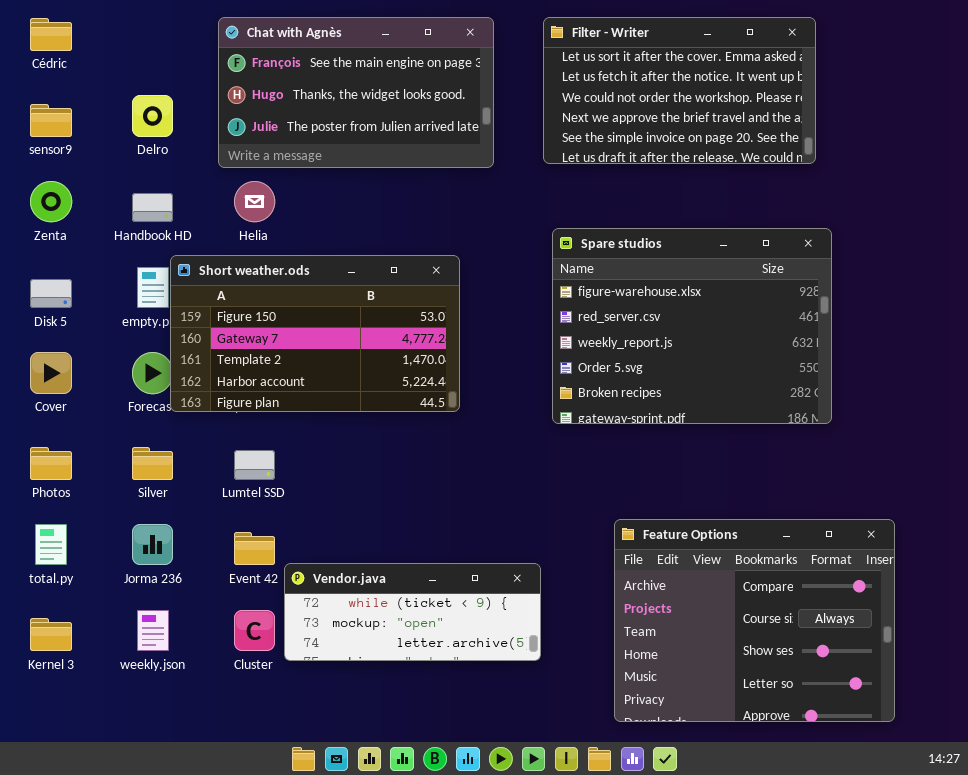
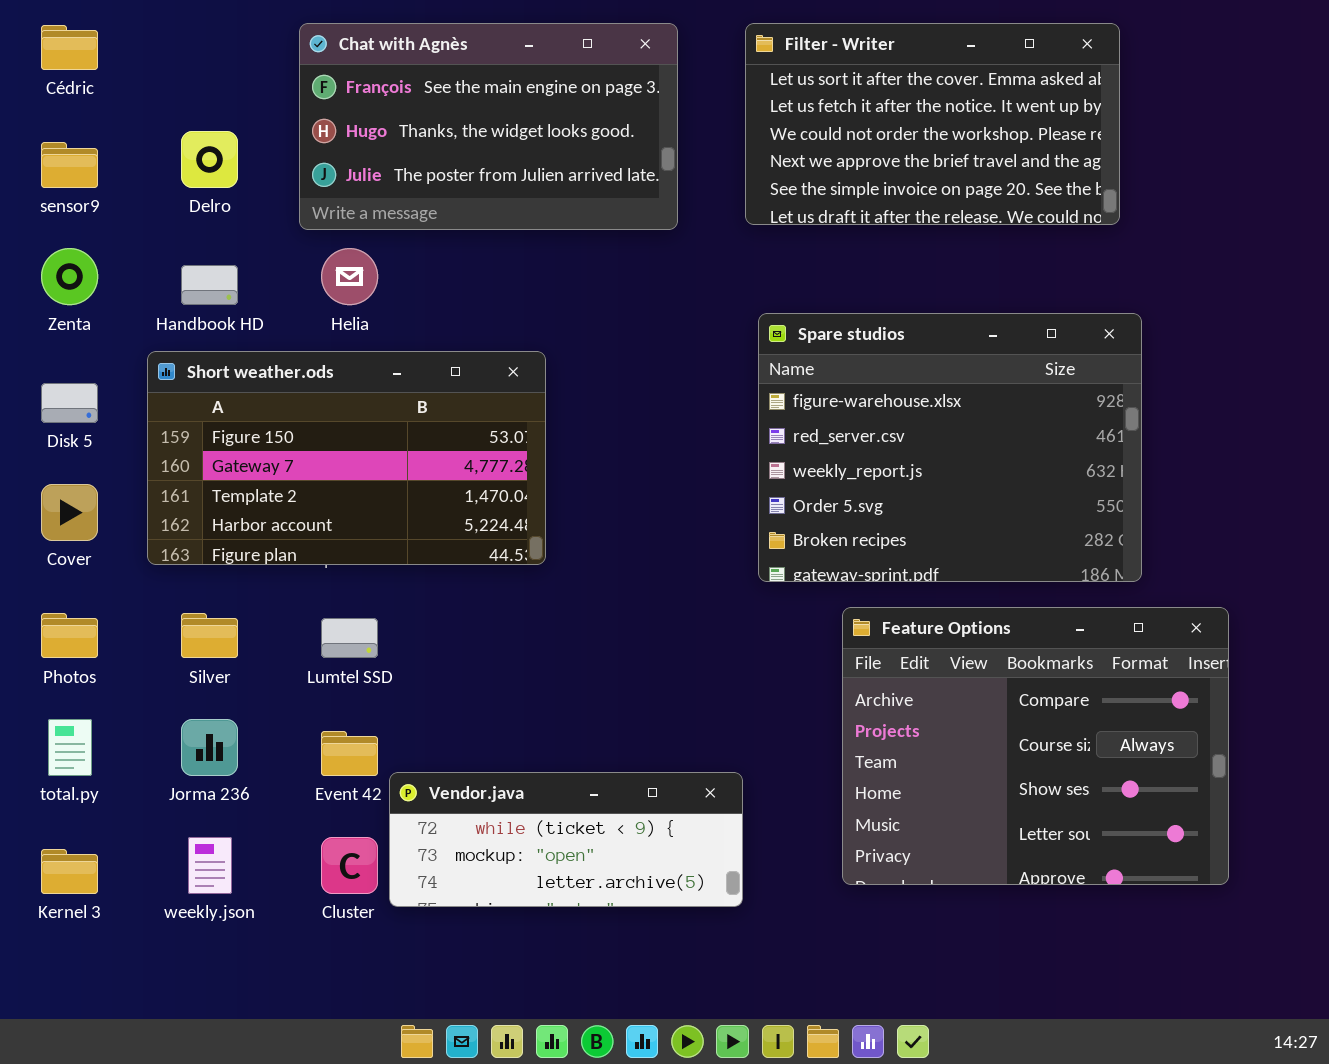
Short weather.ods: [170,255,460,412] -> [147,351,546,565], moved
Feature Options: [614,519,895,722] -> [842,607,1229,885], moved

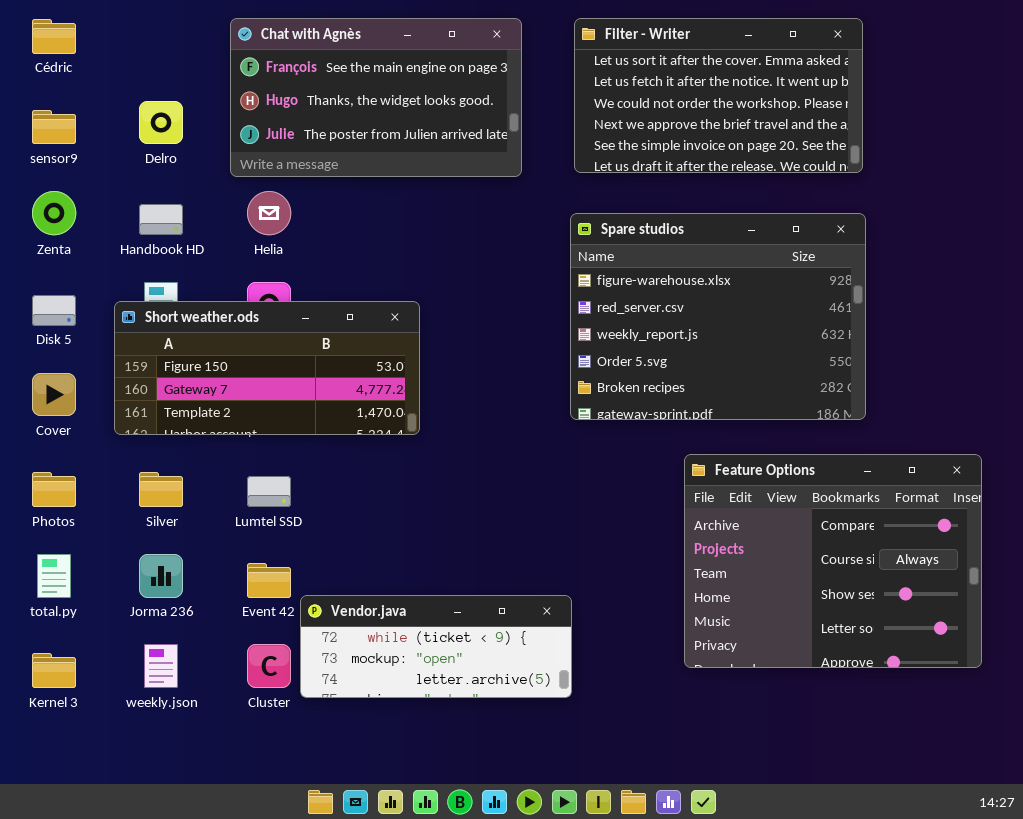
Spare studios: [758,313,1142,582] -> [570,213,866,420], moved
Short weather.ods: [147,351,546,565] -> [114,301,420,435], resized
Feature Options: [842,607,1229,885] -> [684,454,982,668], moved

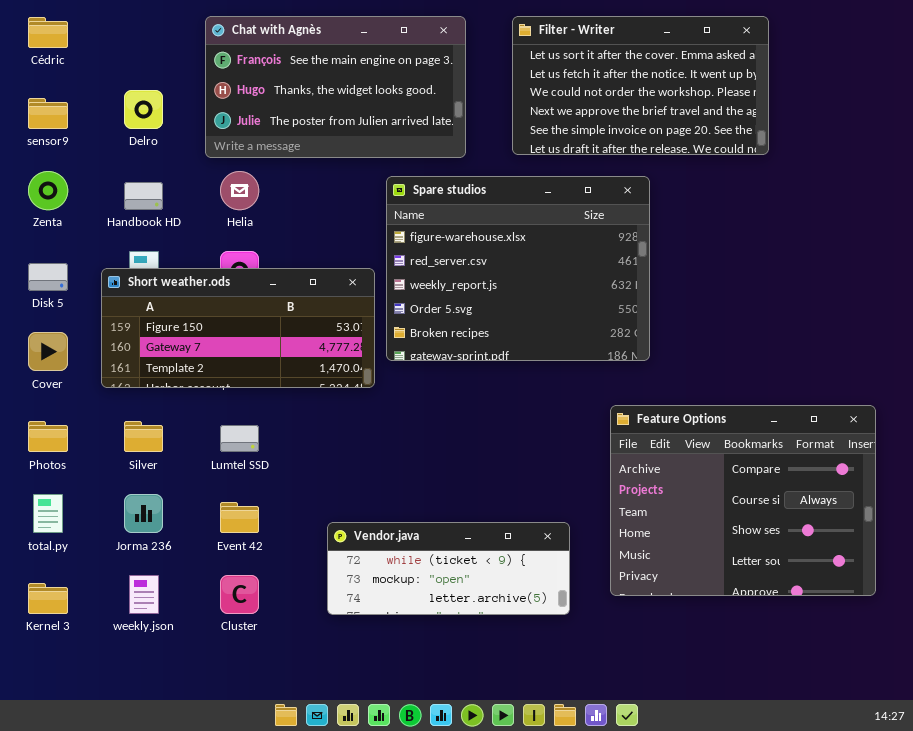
Spare studios: [570,213,866,420] -> [386,176,650,361], moved
Vendor.java: [300,595,572,698] -> [327,522,570,615], moved

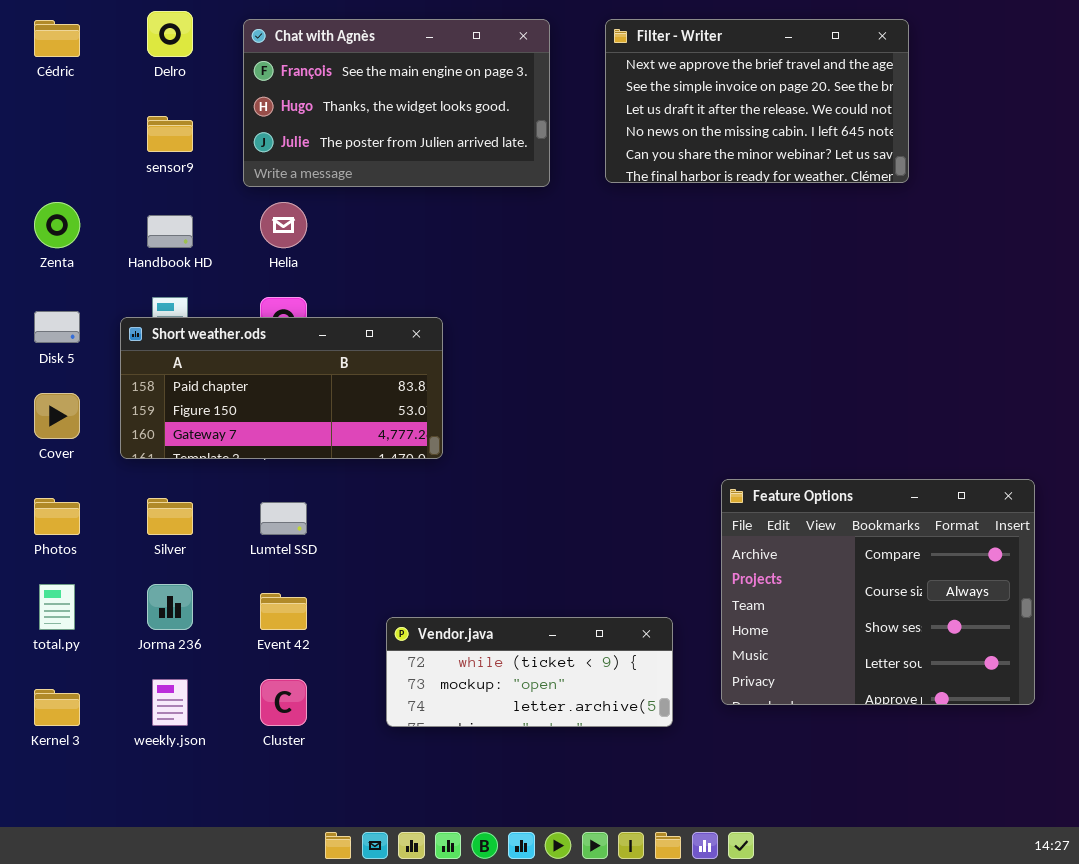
Filter - Writer: [512,16,769,155] -> [605,19,909,183], scrolled down 3 rows
Delro: [124,90,163,129] -> [147,11,193,57], moved
sensor9: [28,98,68,129] -> [147,116,193,152], moved
Spare studios: [386,176,650,361] -> none, closed
Short weather.ods: [101,268,375,388] -> [120,317,443,459], scrolled up 1 row

